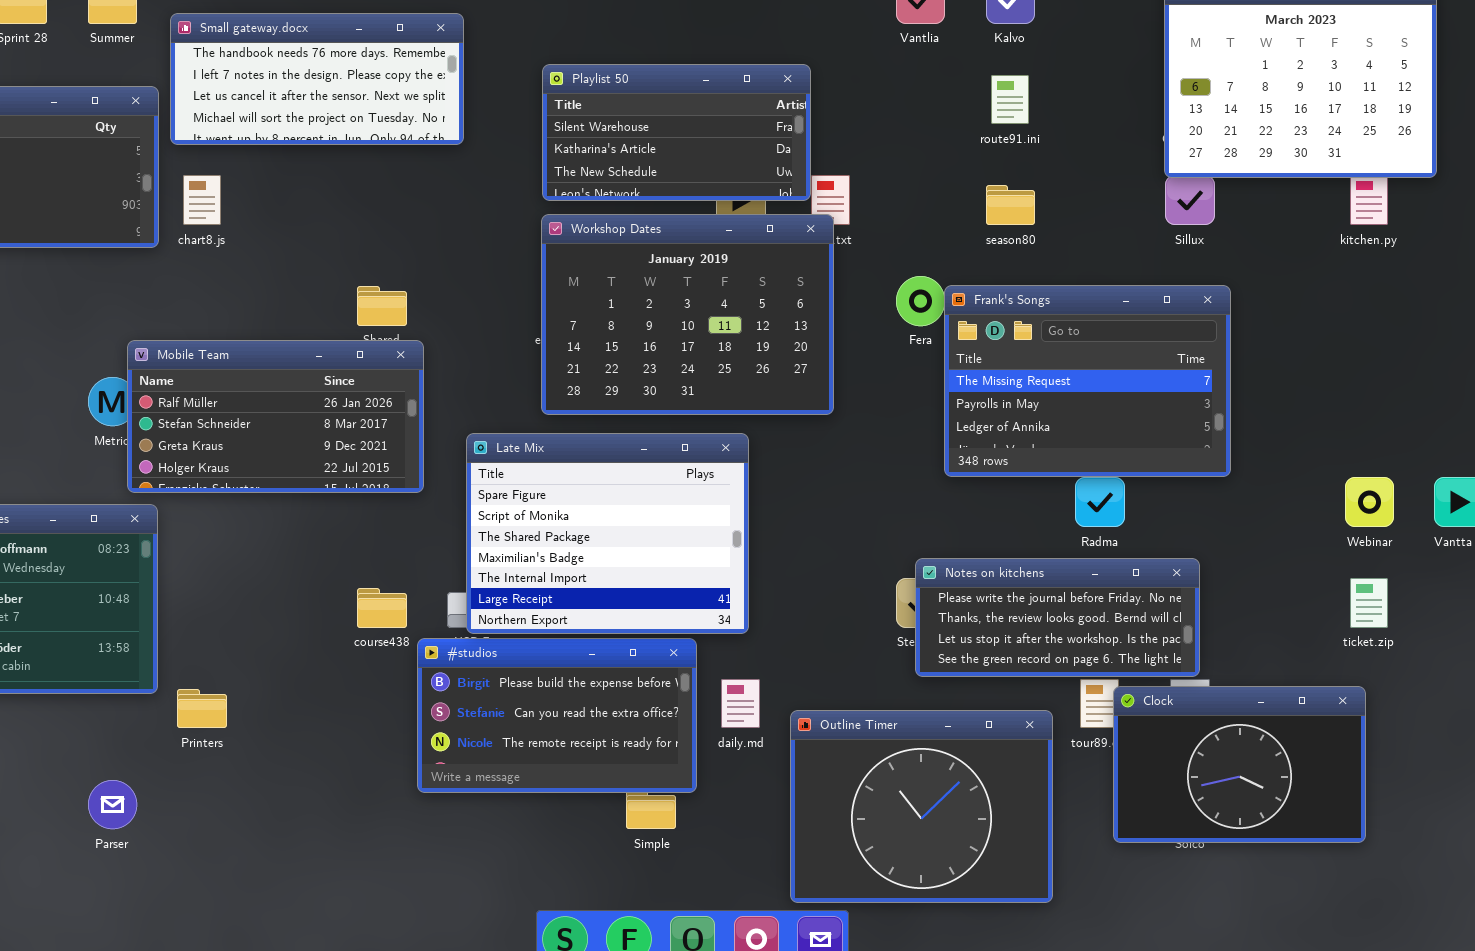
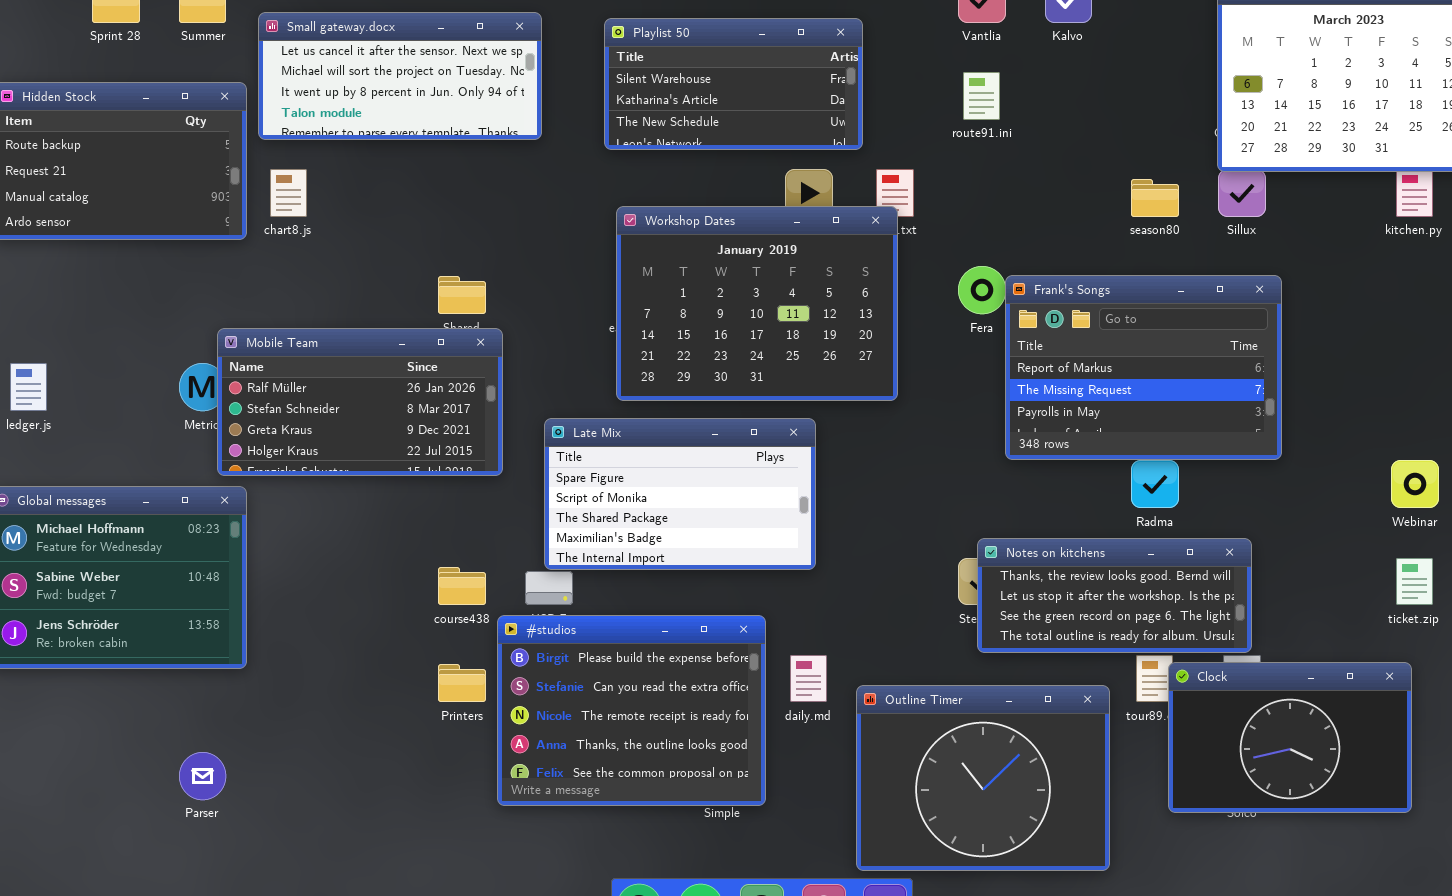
Small gateway.docx: [170,13,464,145] -> [258,12,542,140], scrolled down 2 rows
Playlist 50: [542,64,811,201] -> [604,18,863,150], moved
route91.ini: [991,75,1029,124] -> [963,72,1000,120], moved
season80: [986,185,1035,225] -> [1131,179,1179,217], moved
Frank's Songs: [944,285,1231,477] -> [1005,275,1282,460], scrolled up 1 row
Late Mix: [466,433,749,634] -> [544,418,816,570], resized
Notes on kitchens: [915,558,1200,677] -> [977,538,1252,653], scrolled down 1 row
#studios: [417,638,697,793] -> [497,615,766,806], resized
Printers: [177,689,227,728] -> [438,664,486,702], moved

